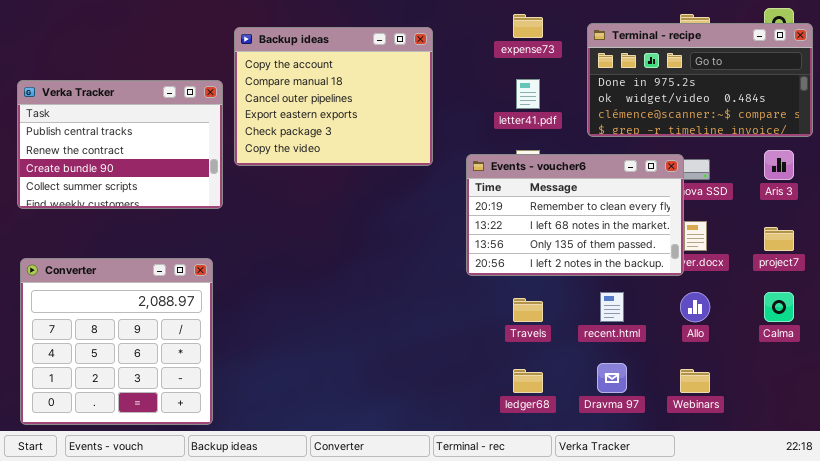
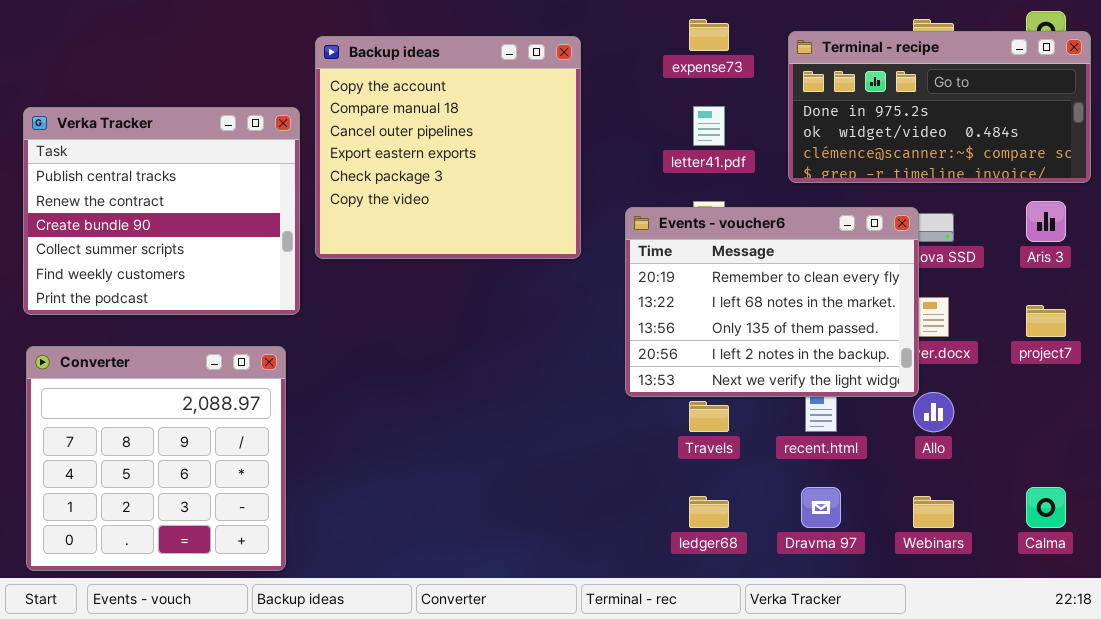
Backup ideas: [234,27,433,166] -> [315,36,581,259], resized
Verka Tracker: [17,80,223,209] -> [23,107,300,315], resized
Events - voucher6: [466,154,684,276] -> [625,207,919,397], resized
Calma: [764,292,794,322] -> [1026,487,1066,528], moved

